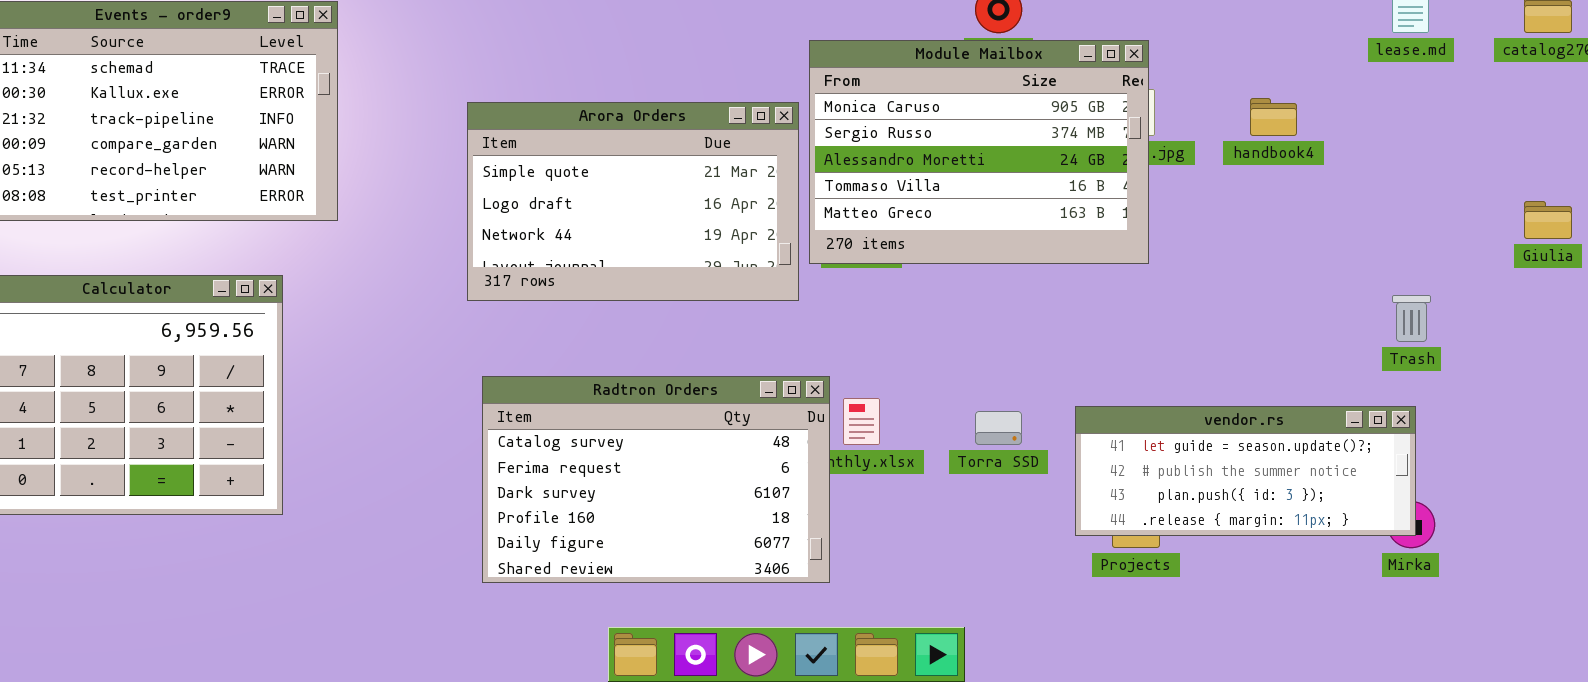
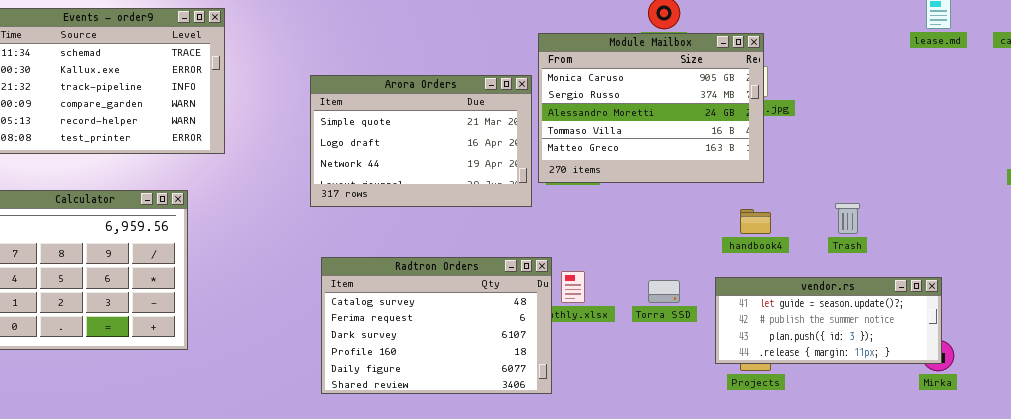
handbook4: [1250,98,1297,136] -> [740,209,771,234], moved
Trash: [1392,295,1431,342] -> [835,203,860,234], moved

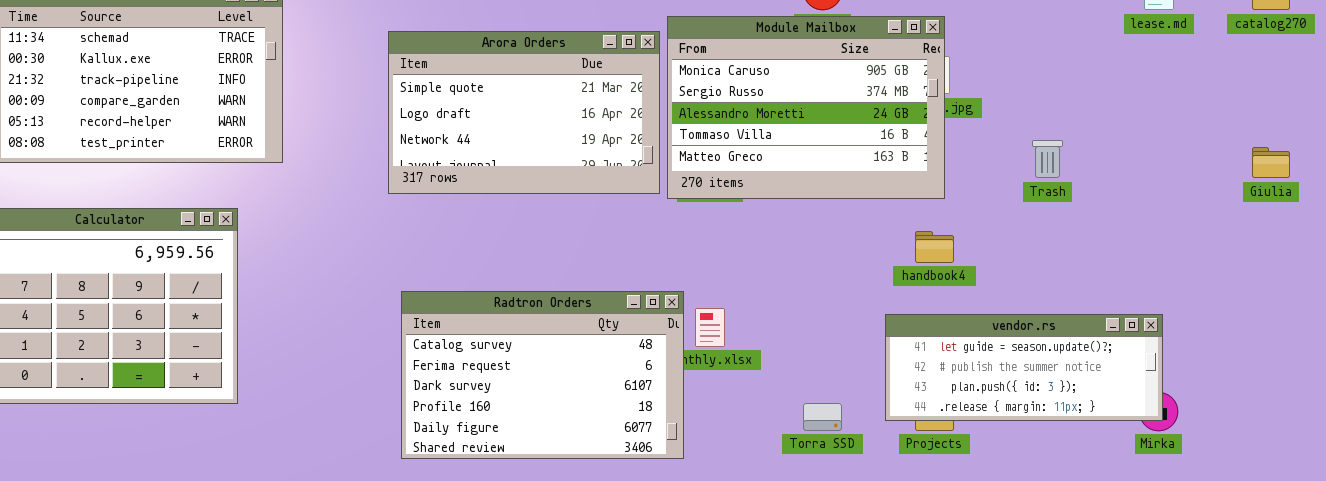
Arora Orders: [310,75,532,207] -> [388,31,660,194], moved
Trash: [835,203,860,234] -> [1032,140,1063,178], moved
Torra SSD: [648,280,680,303] -> [803,403,842,431], moved

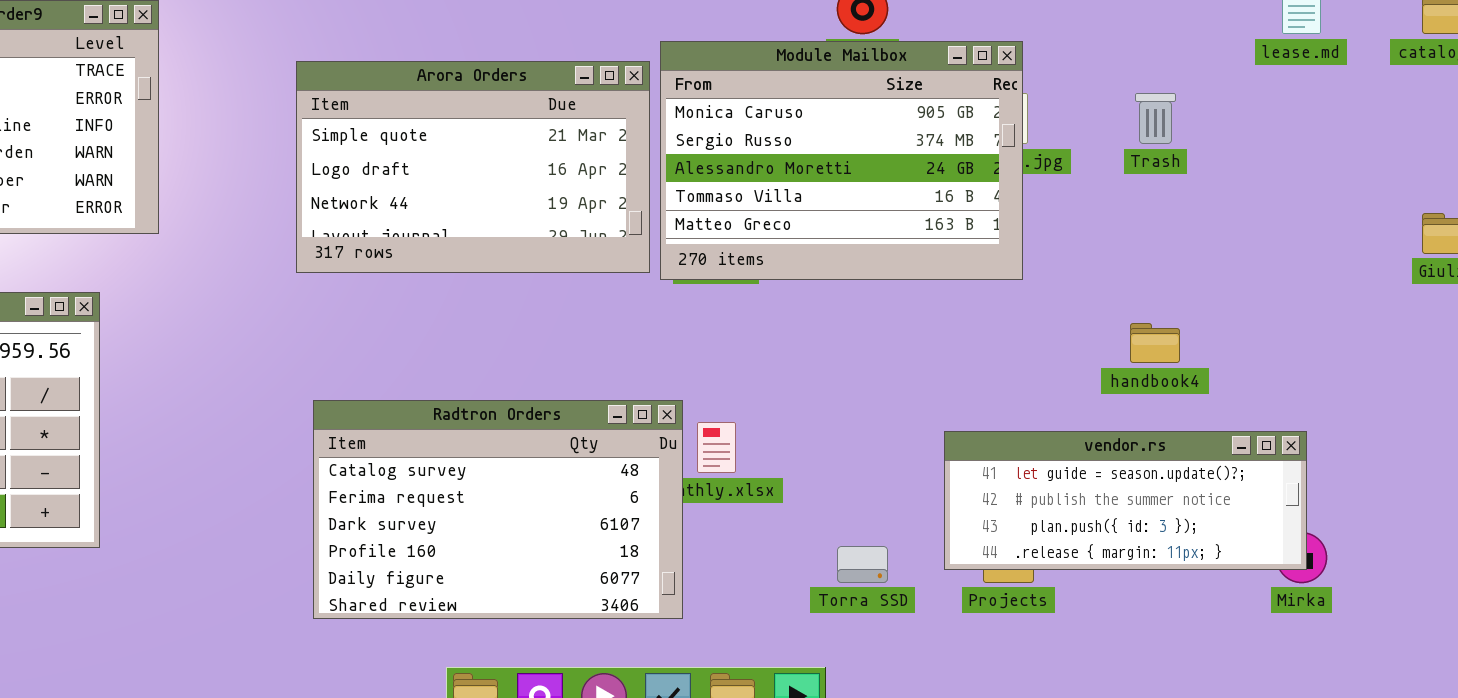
Trash: [1032,140,1063,178] -> [1135,93,1176,144], moved
handbook4: [915,231,954,263] -> [1130,323,1180,363], moved

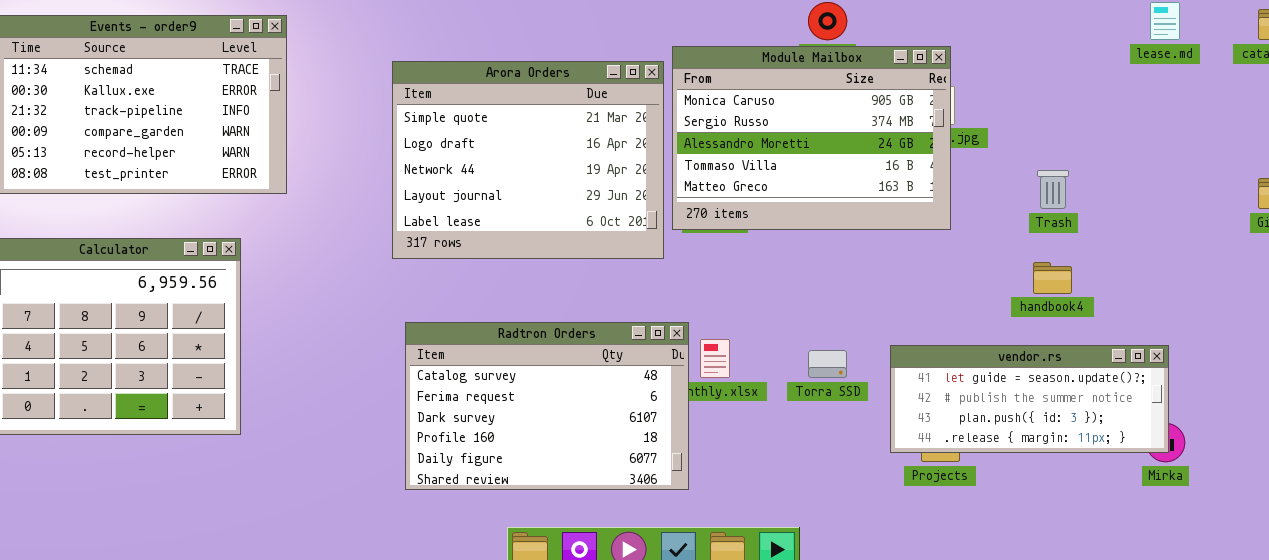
Arora Orders: [296,61,650,273] -> [392,61,664,259], resized
Trash: [1135,93,1176,144] -> [1037,170,1069,209], moved
Torra SSD: [837,546,888,583] -> [808,350,847,378], moved

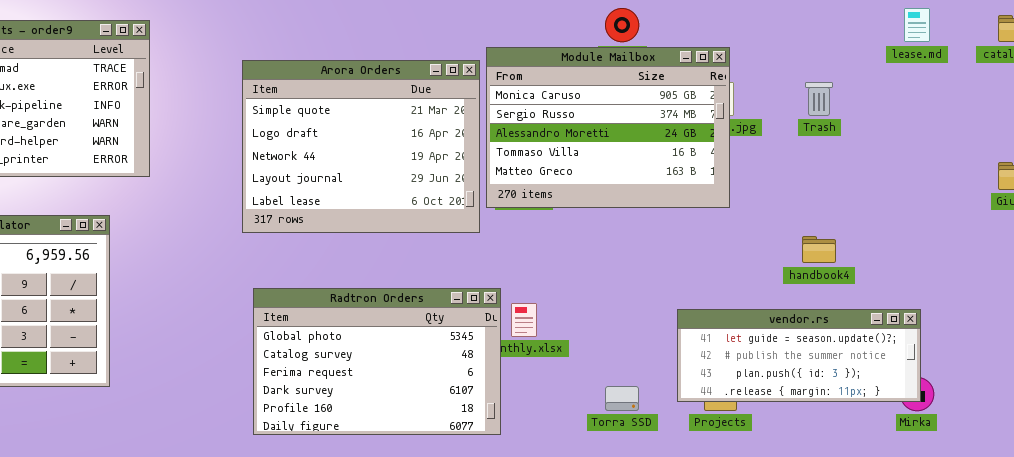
Trash: [1037,170,1069,209] -> [805,82,833,116], moved
Radtron Orders: [405,322,689,490] -> [253,288,501,435], scrolled up 1 row
Torra SSD: [808,350,847,378] -> [605,386,639,411], moved

